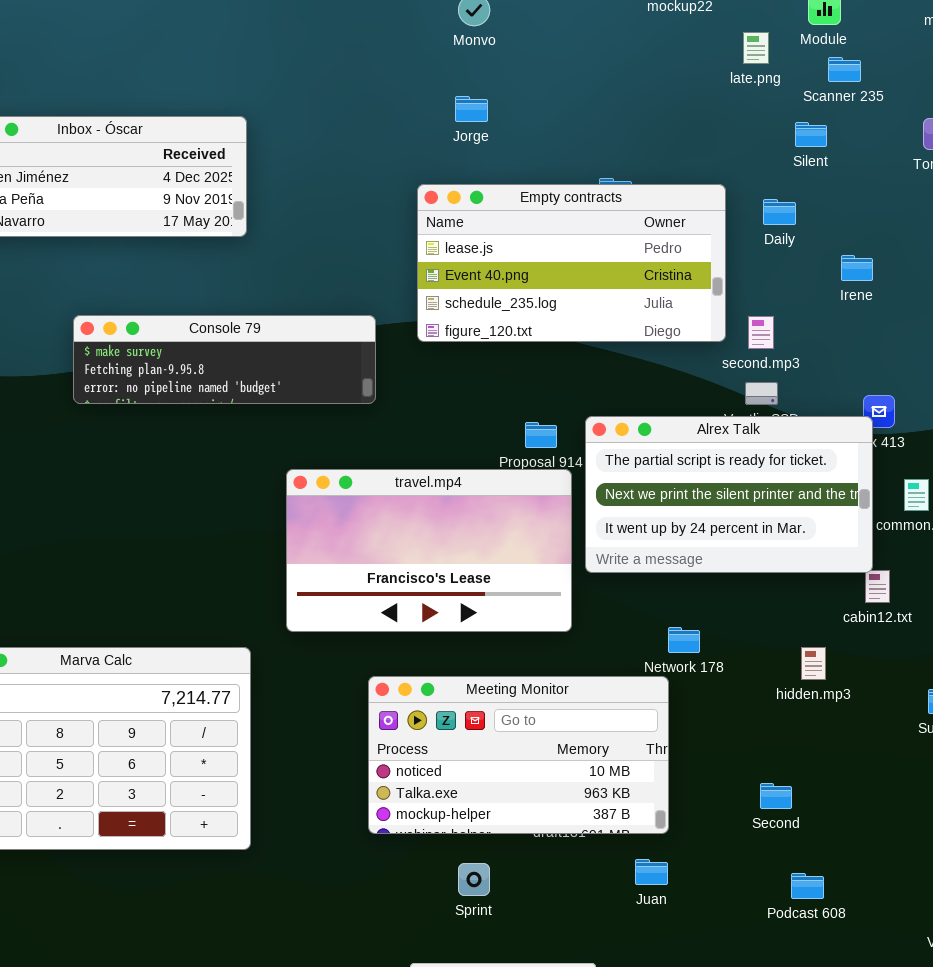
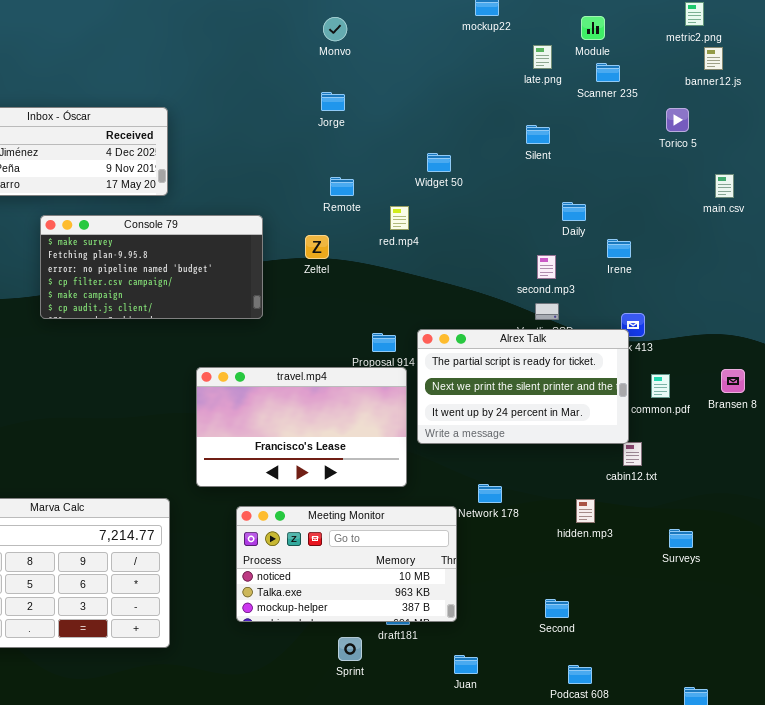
Silent: [795,122,827,147] -> [526,125,550,144], moved
Empty contracts: [417,184,726,342] -> none, closed
Daily: [763,199,796,225] -> [562,202,586,221], moved
Irene: [841,255,873,281] -> [607,239,631,258], moved
Console 79: [73,315,376,404] -> [40,215,263,319], resized
Meeting Monitor: [368,676,669,834] -> [236,506,457,622], moved
Sprint: [458,863,490,896] -> [338,637,362,661], moved

